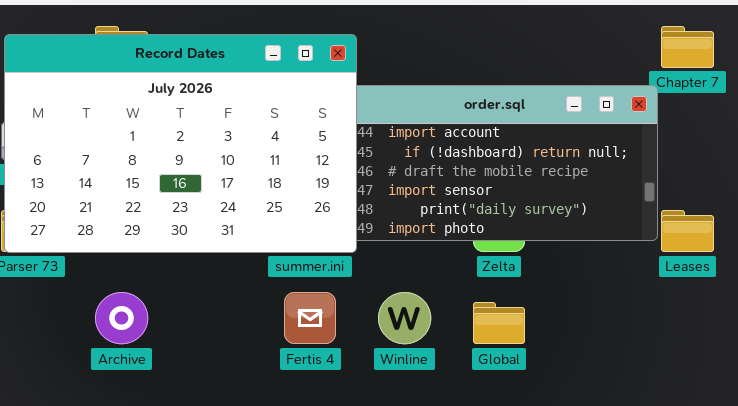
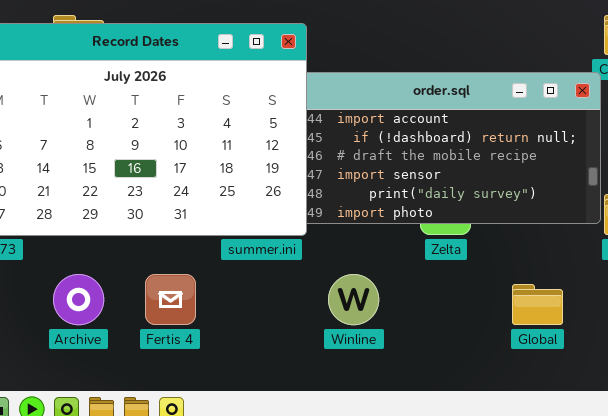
Fertis 4: [284,292,336,344] -> [145,274,196,325], moved
Global: [473,302,525,344] -> [512,284,563,325], moved

